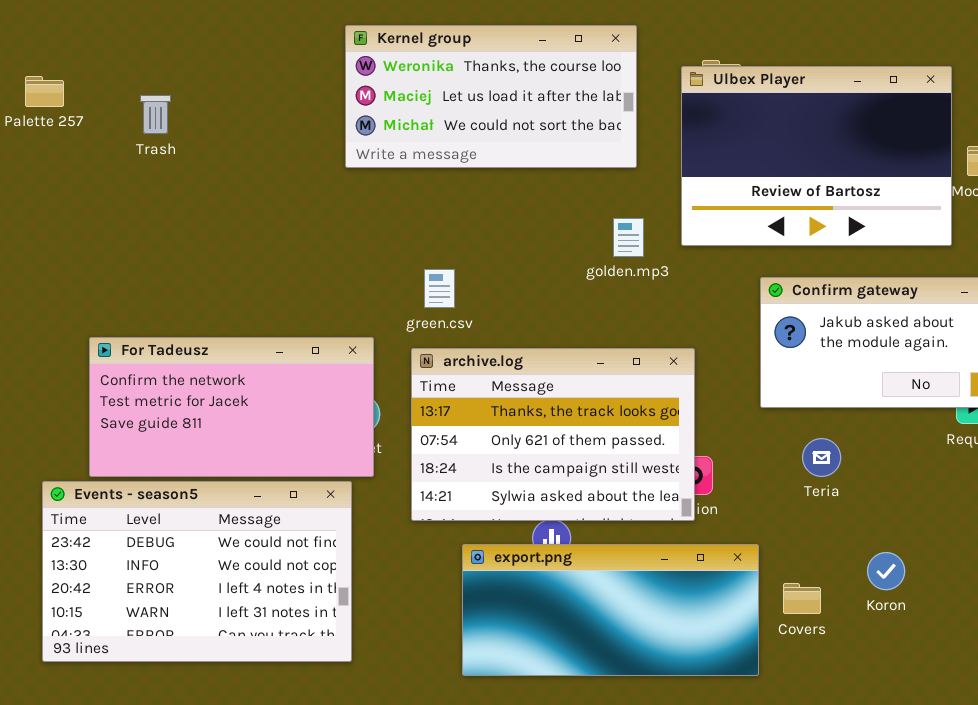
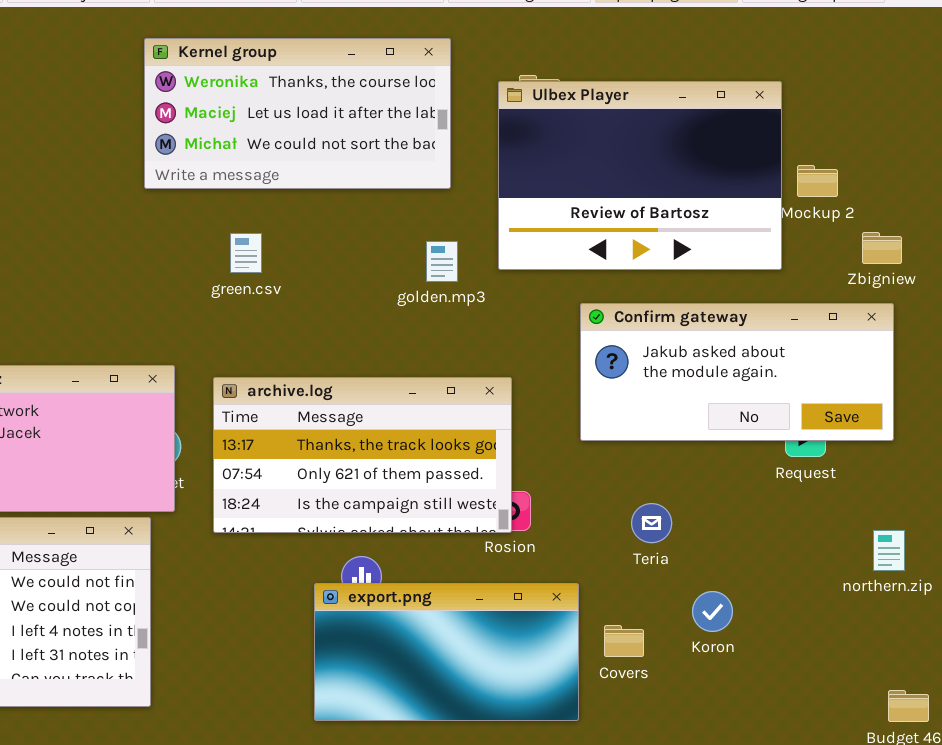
green.csv: [424,269,455,308] -> [230,233,262,273], moved
archive.log: [411,348,695,521] -> [213,377,512,533], resized
Teria: [802,438,841,477] -> [631,503,672,543], moved
export.png: [462,544,759,676] -> [314,583,579,721], resized

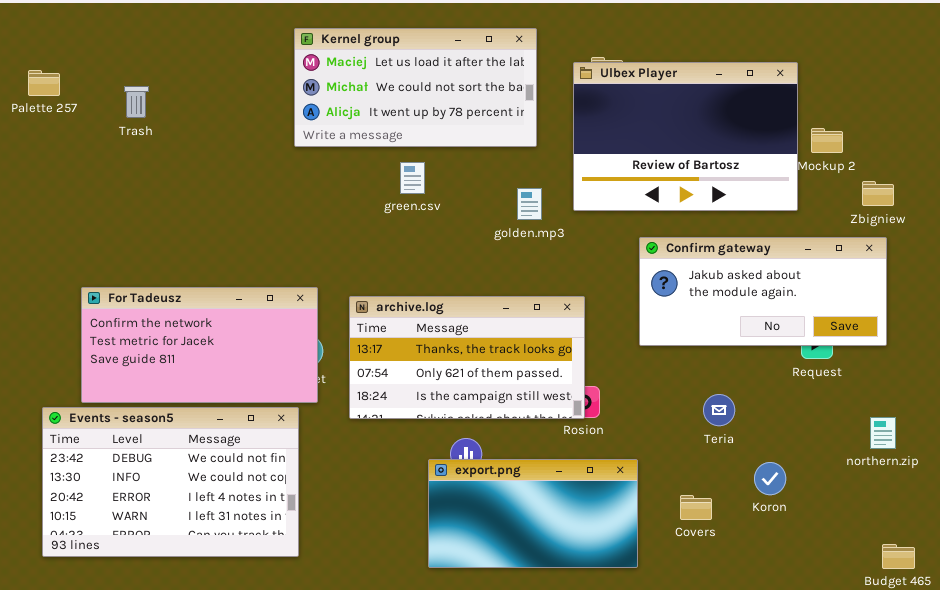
Kernel group: [144,38,451,189] -> [294,28,537,147], scrolled down 1 row
green.csv: [230,233,262,273] -> [400,162,425,194], moved
Teria: [631,503,672,543] -> [703,394,735,426], moved
Koron: [692,591,733,632] -> [754,462,786,495], moved
Covers: [604,625,644,657] -> [680,495,712,520], moved

